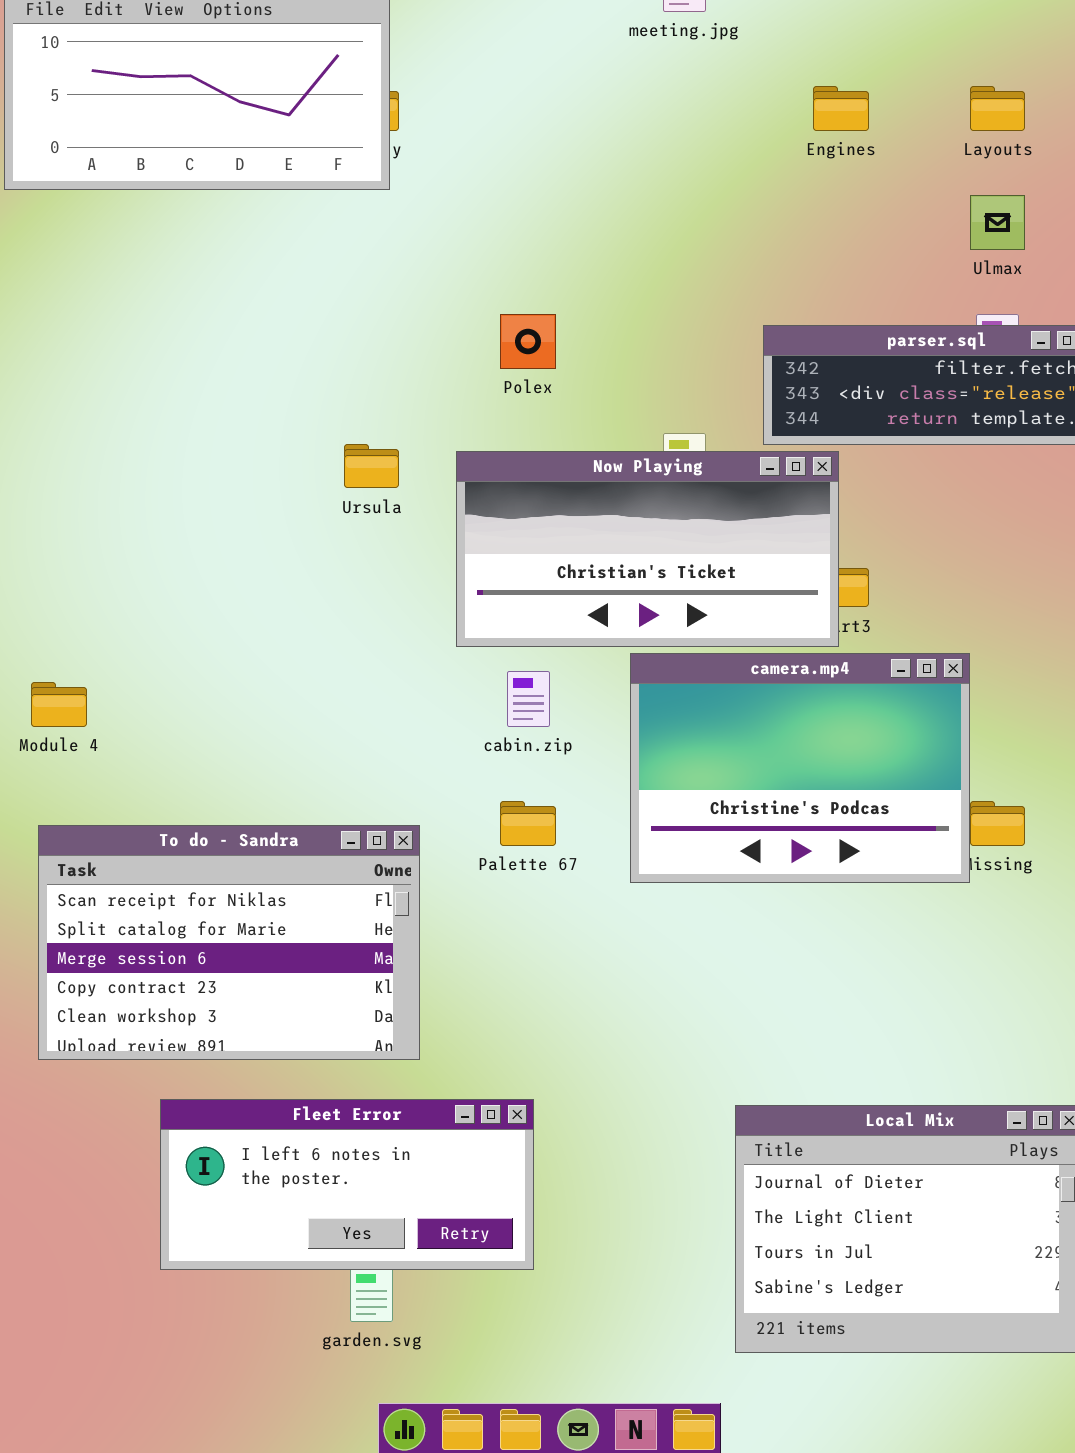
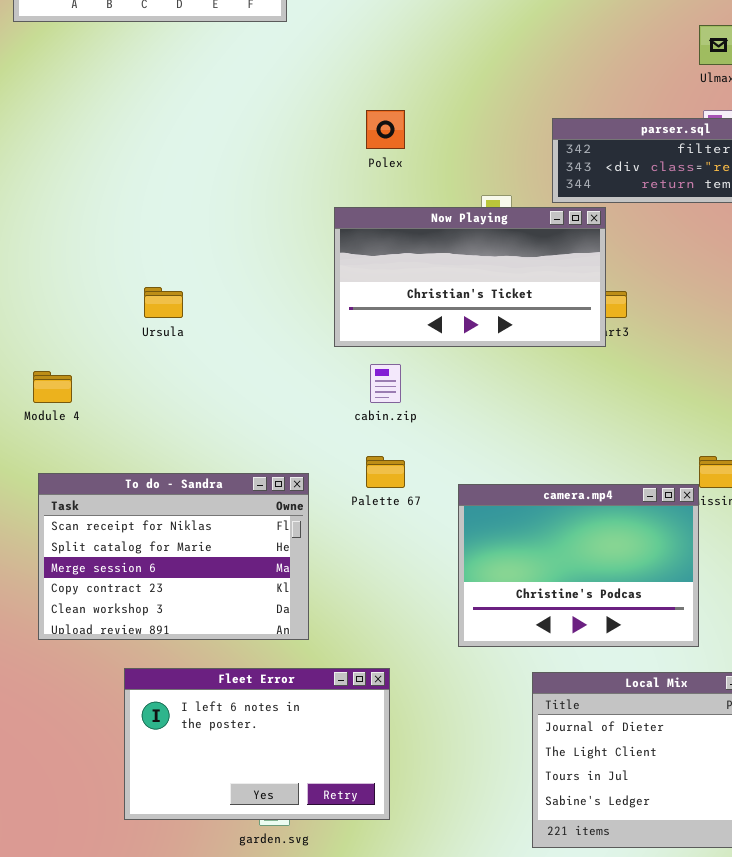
Ursula: [344,444,399,488] -> [144,287,183,318], moved
camera.mp4: [630,653,970,883] -> [458,484,699,647], moved
Fleet Error: [160,1099,534,1270] -> [124,668,390,820], resized

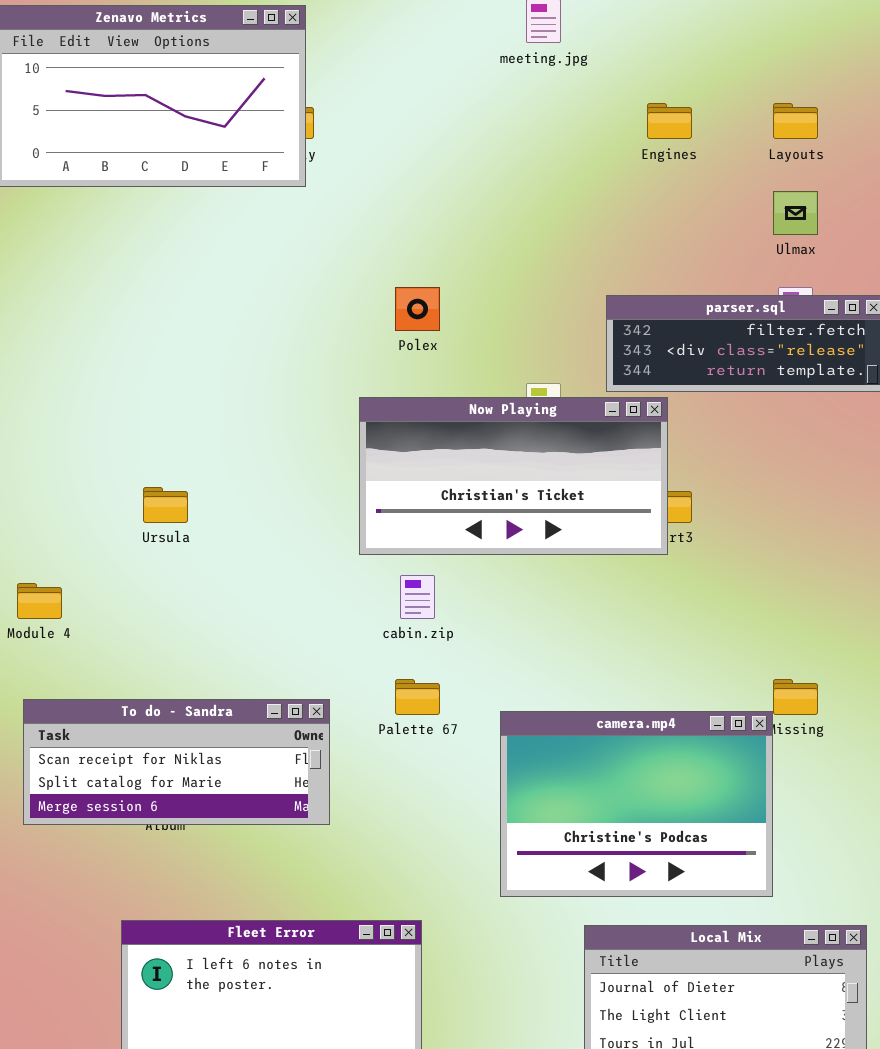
To do - Sandra: [38,473,309,640] -> [23,699,330,825], resized

